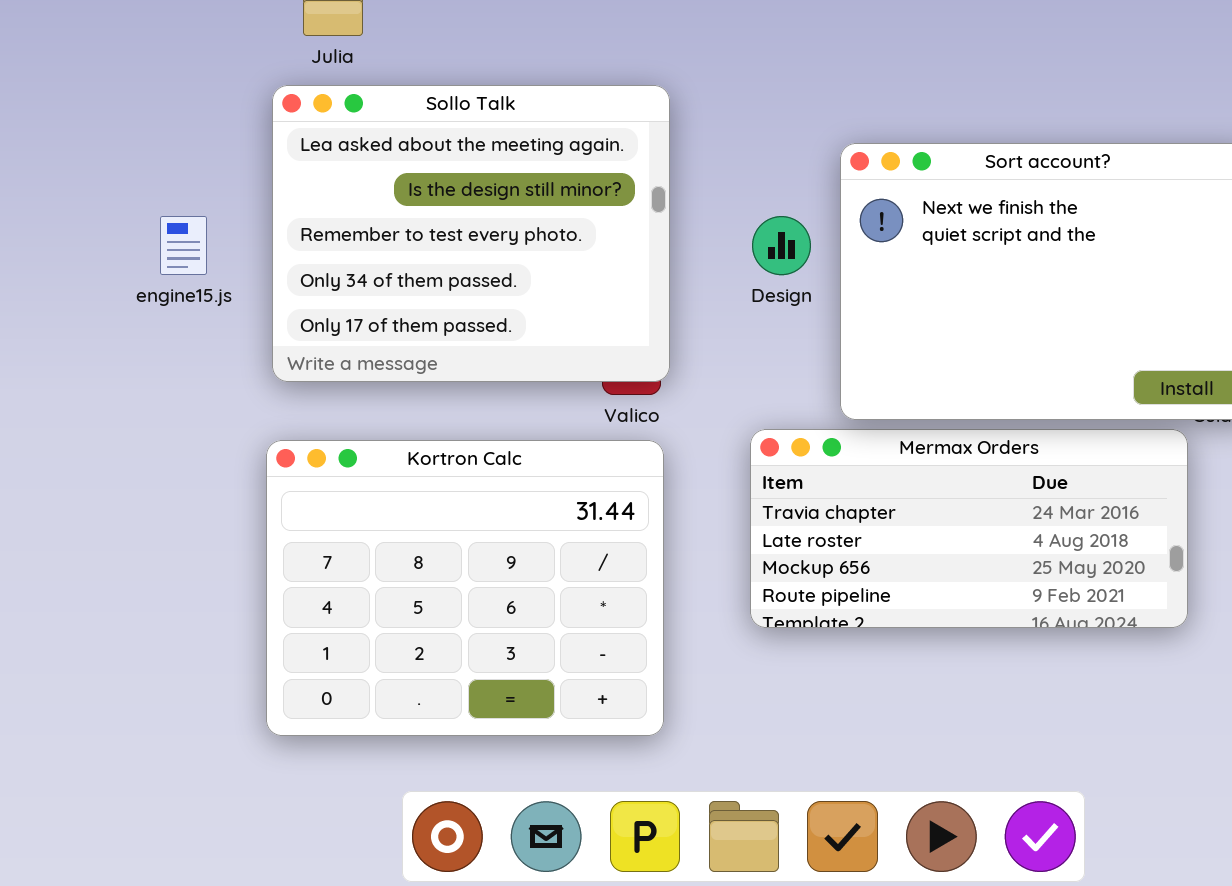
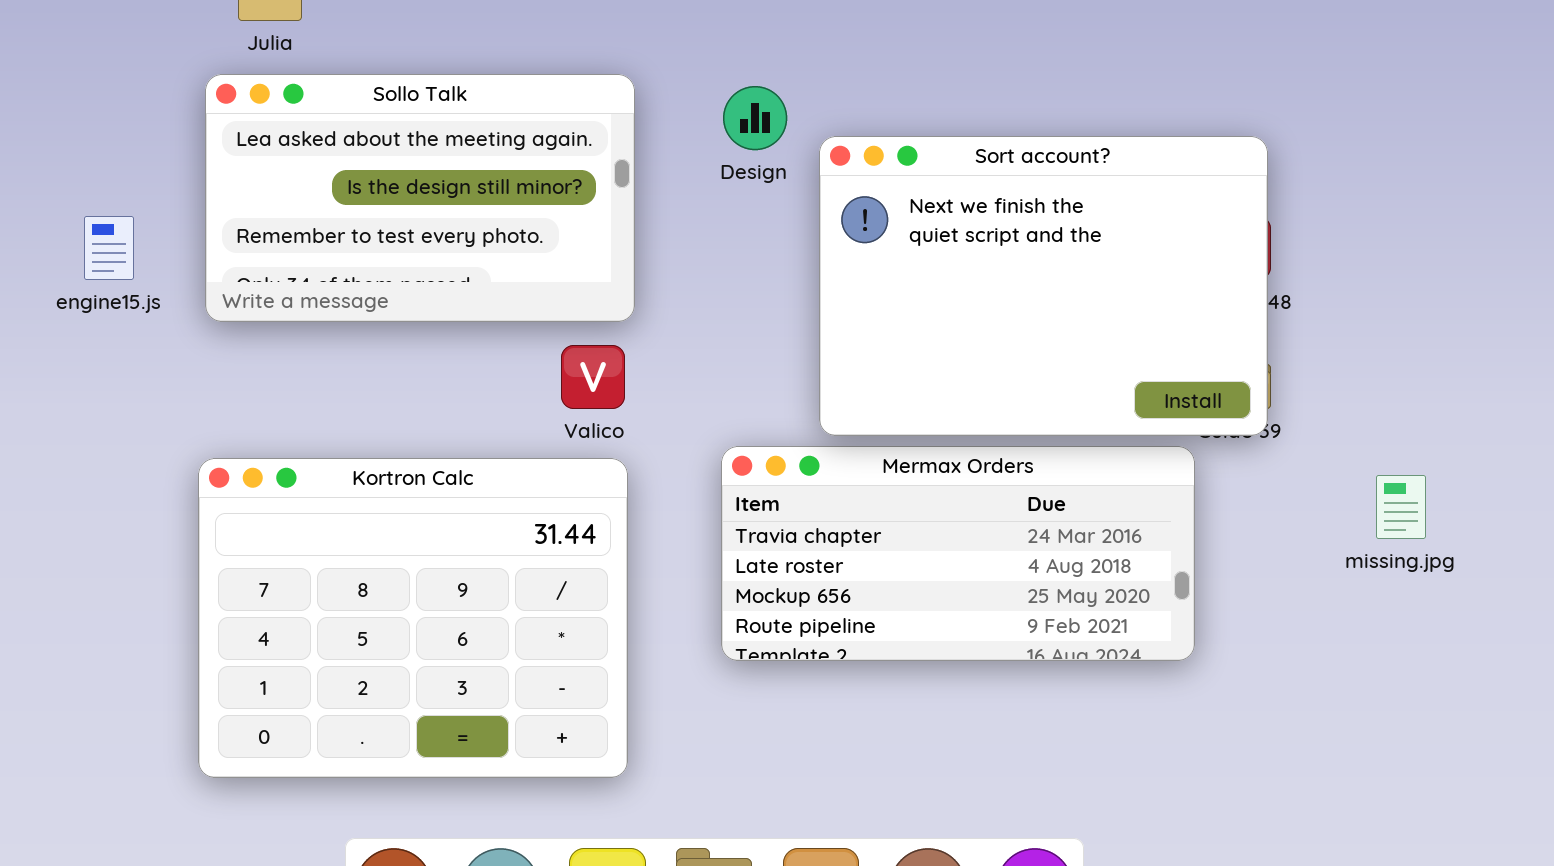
Sollo Talk: [272,85,670,382] -> [205,74,635,322], resized
Design: [752,216,811,275] -> [723,86,787,150], moved

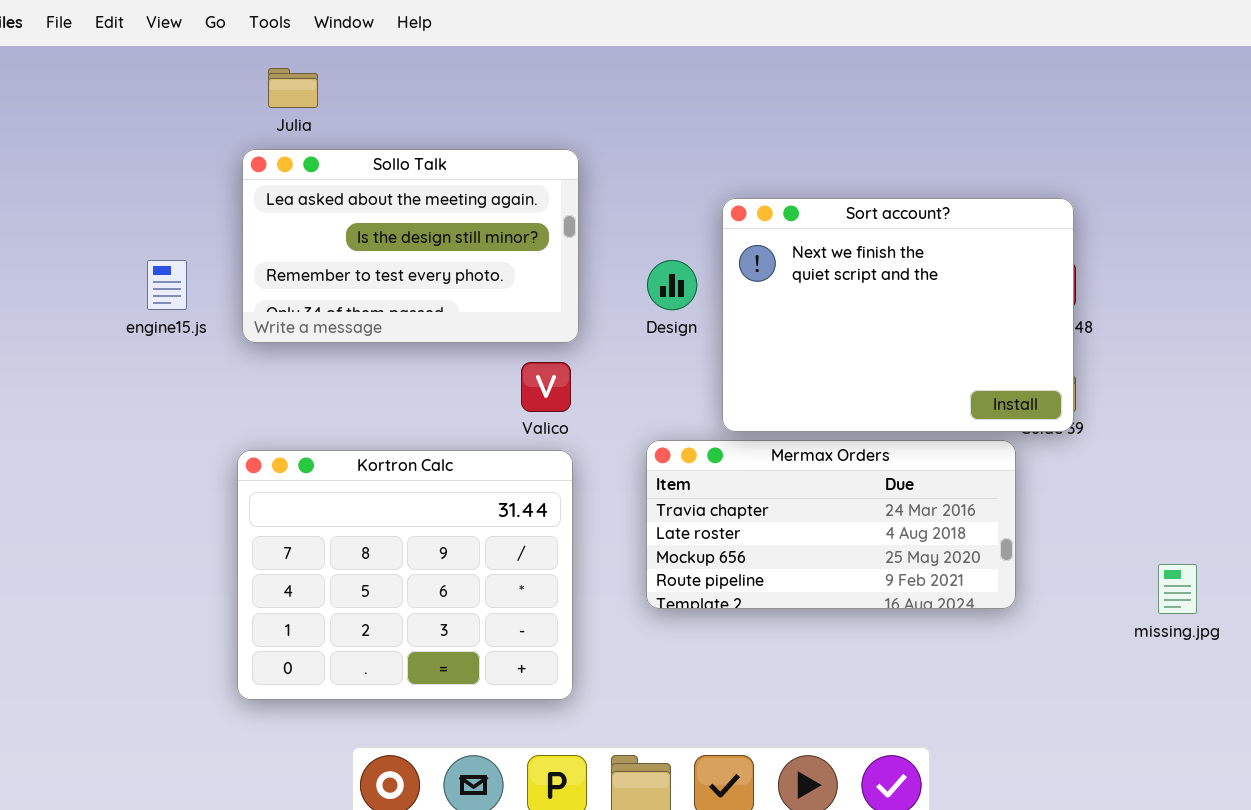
Design: [723,86,787,150] -> [647,260,697,310], moved
missing.jpg: [1376,475,1426,539] -> [1158,564,1197,614], moved

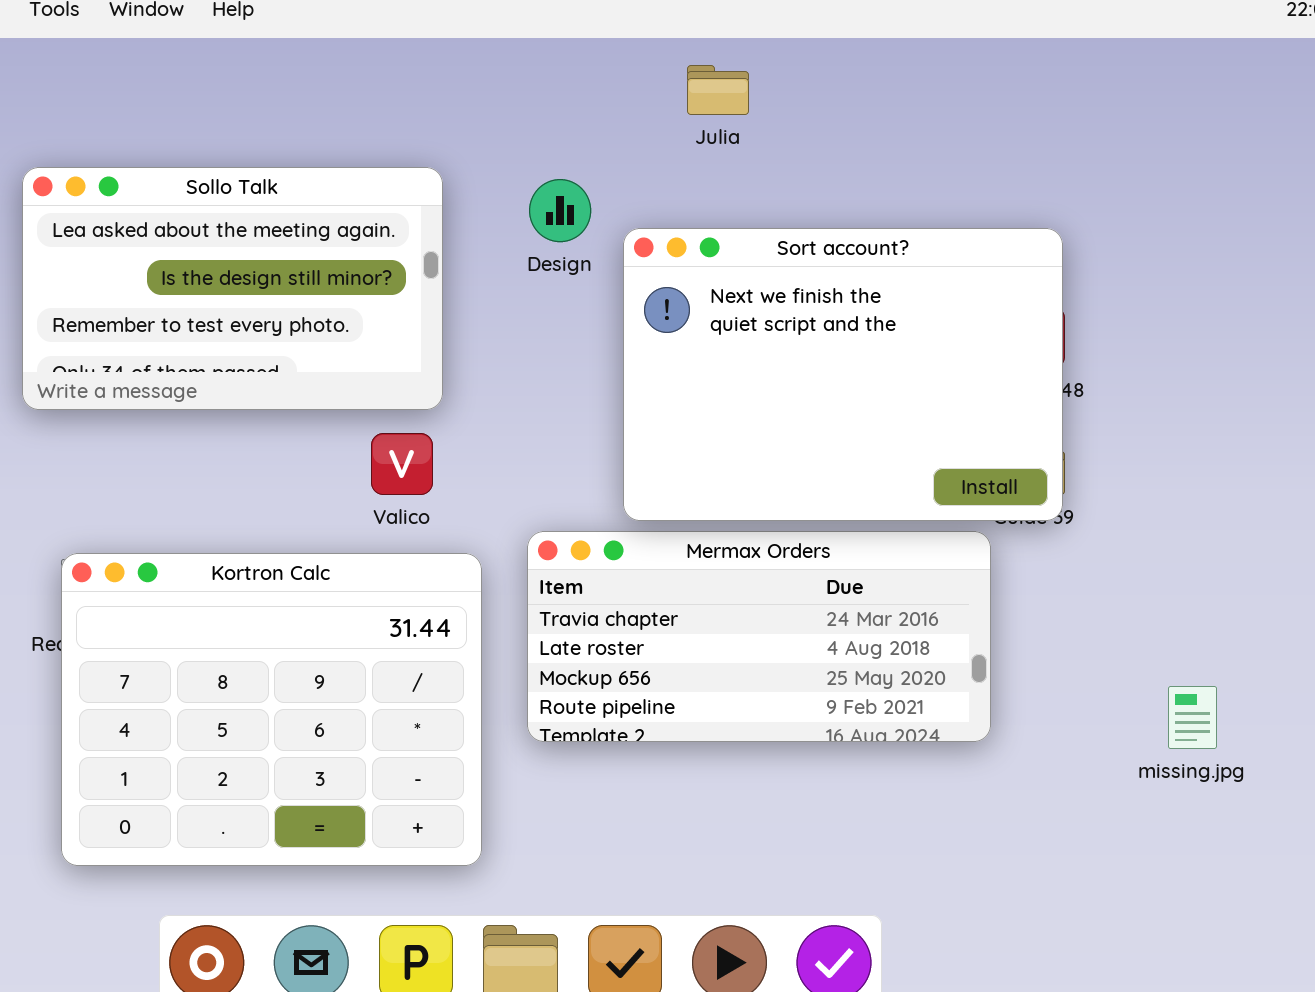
Julia: [268,68,318,108] -> [687,65,749,115], moved
Design: [647,260,697,310] -> [529,179,591,242], moved
Kortron Calc: [237,450,573,700] -> [61,553,482,866], moved

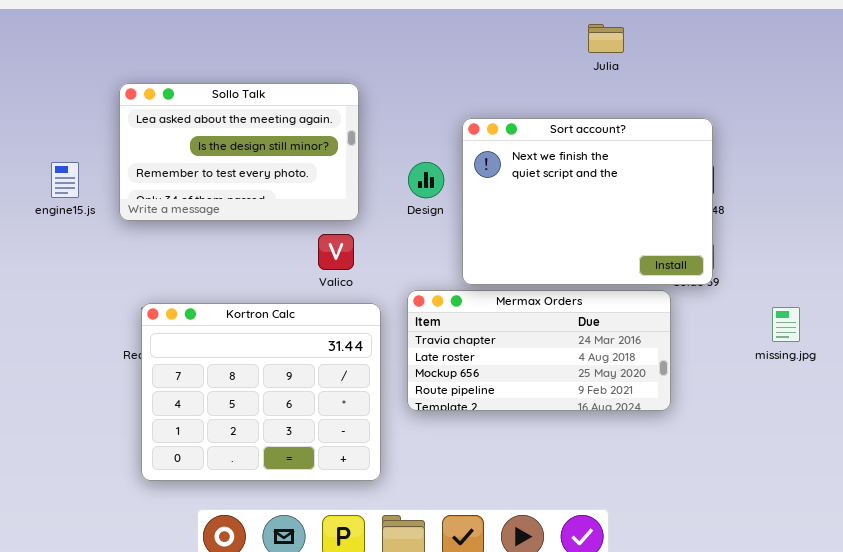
Julia: [687,65,749,115] -> [588,24,624,53], moved
Design: [529,179,591,242] -> [408,162,444,198], moved
missing.jpg: [1168,686,1217,749] -> [772,307,800,342], moved

